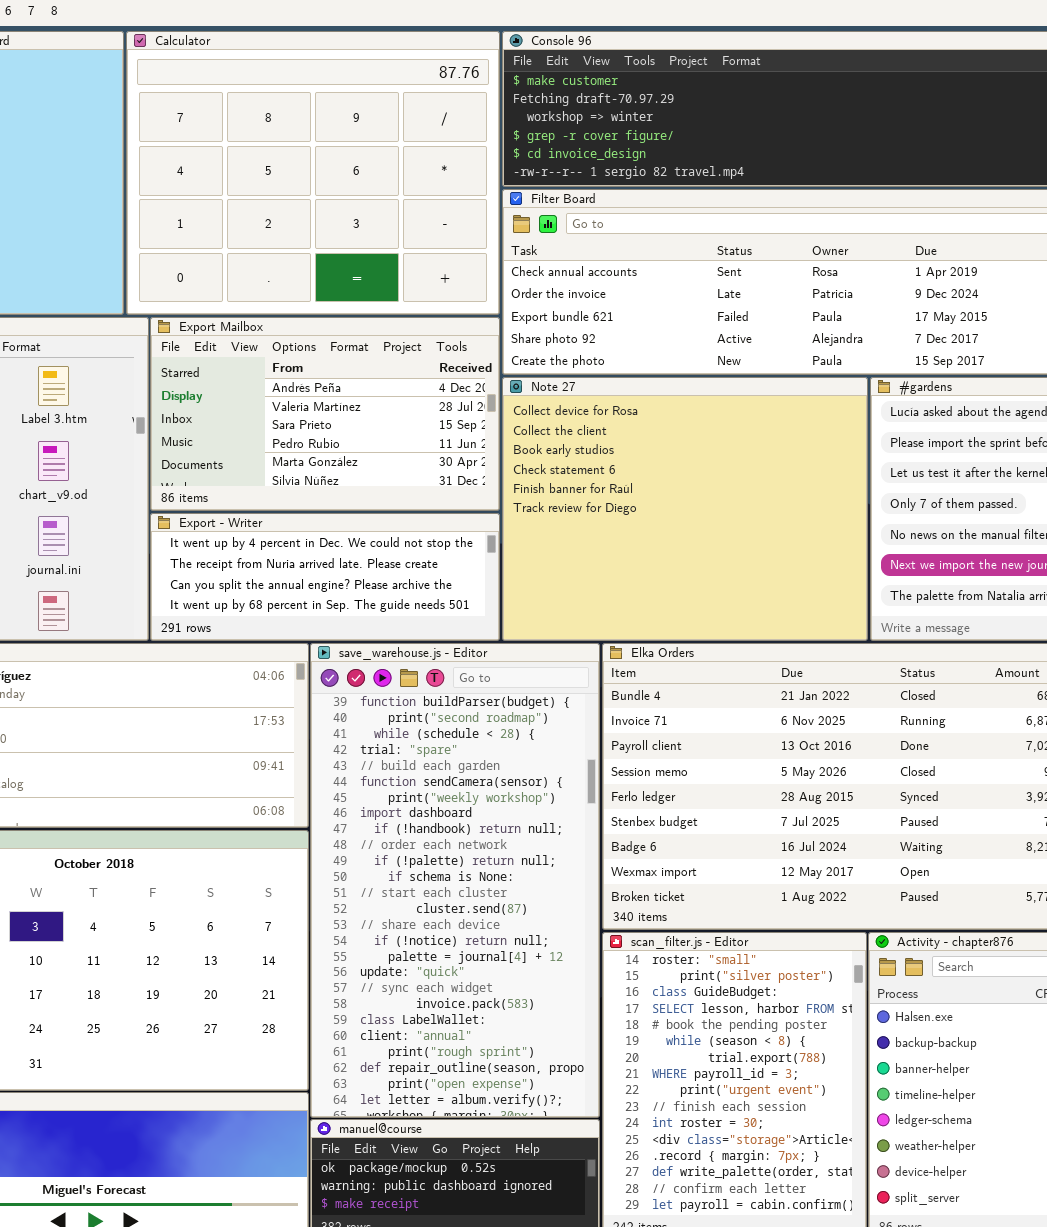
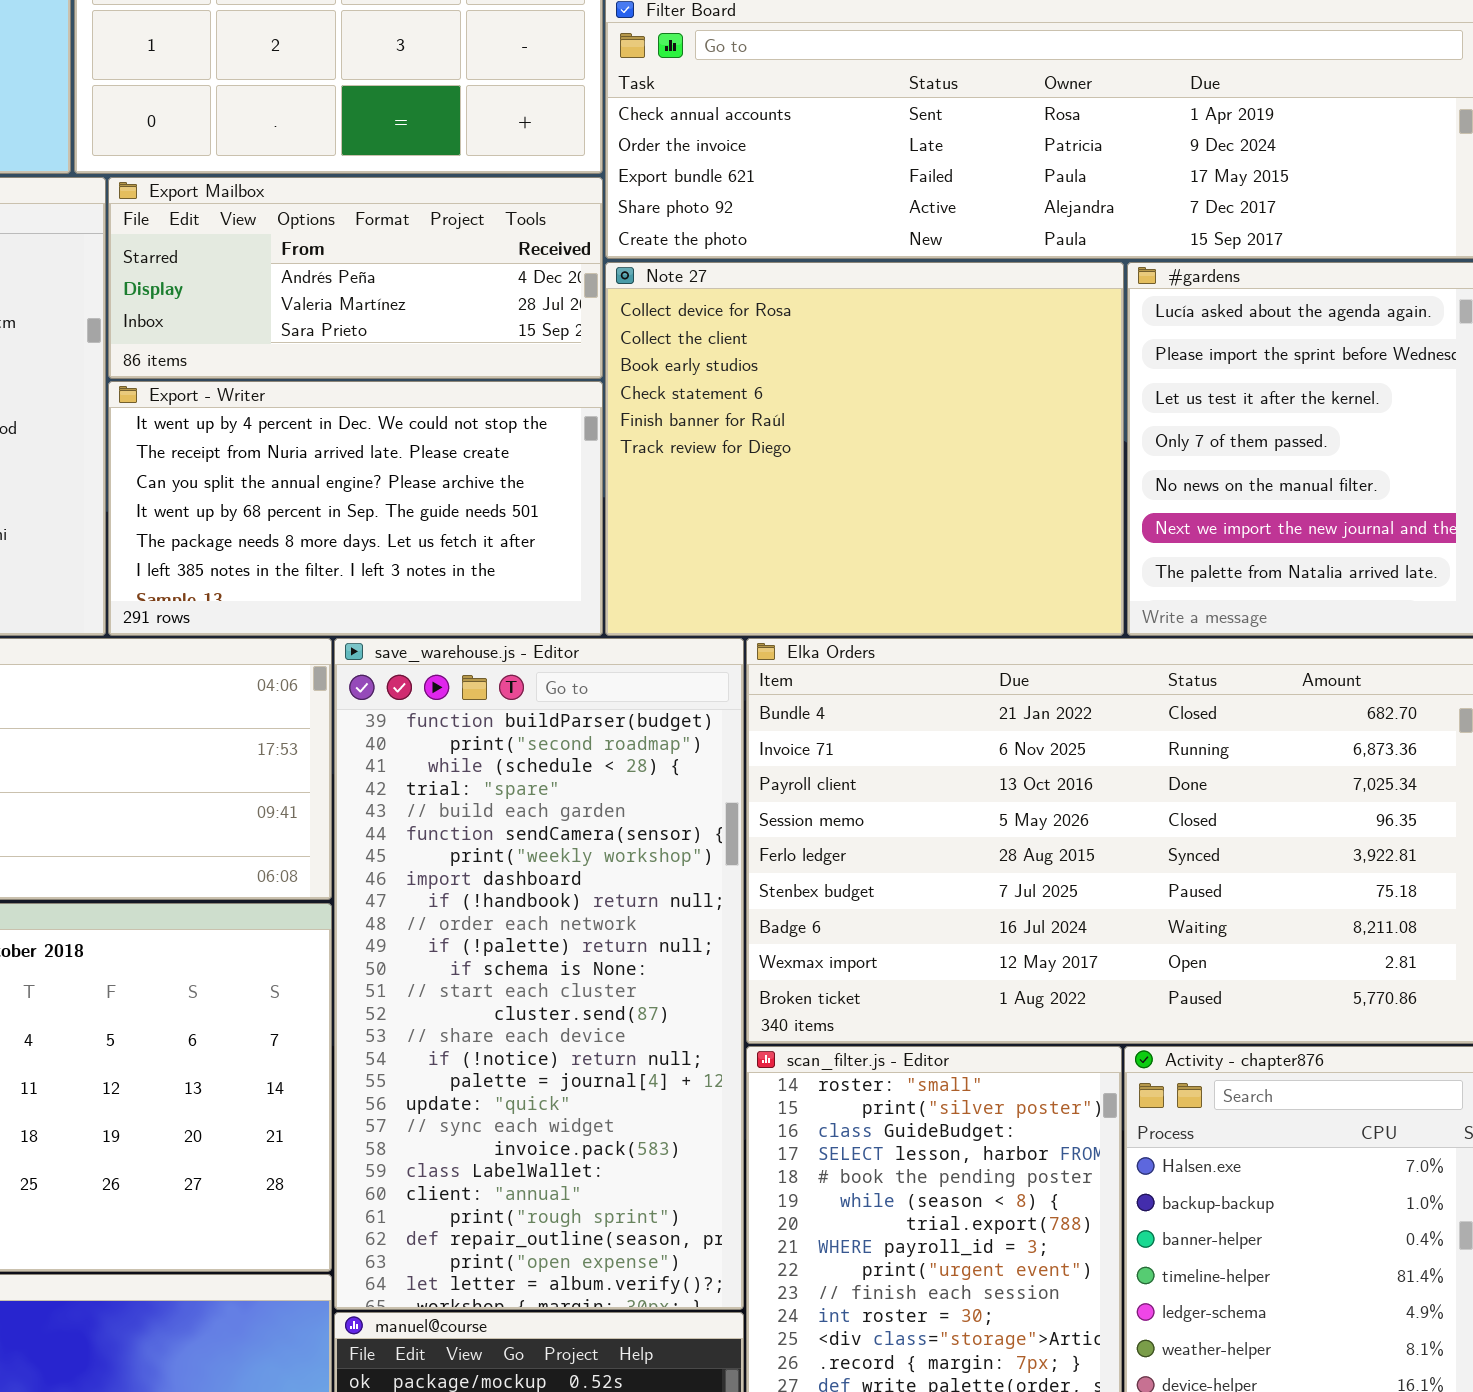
Export Mailbox: [150,317,500,511] -> [108,177,603,379], resized
Export - Writer: [150,513,500,641] -> [108,381,603,636], resized

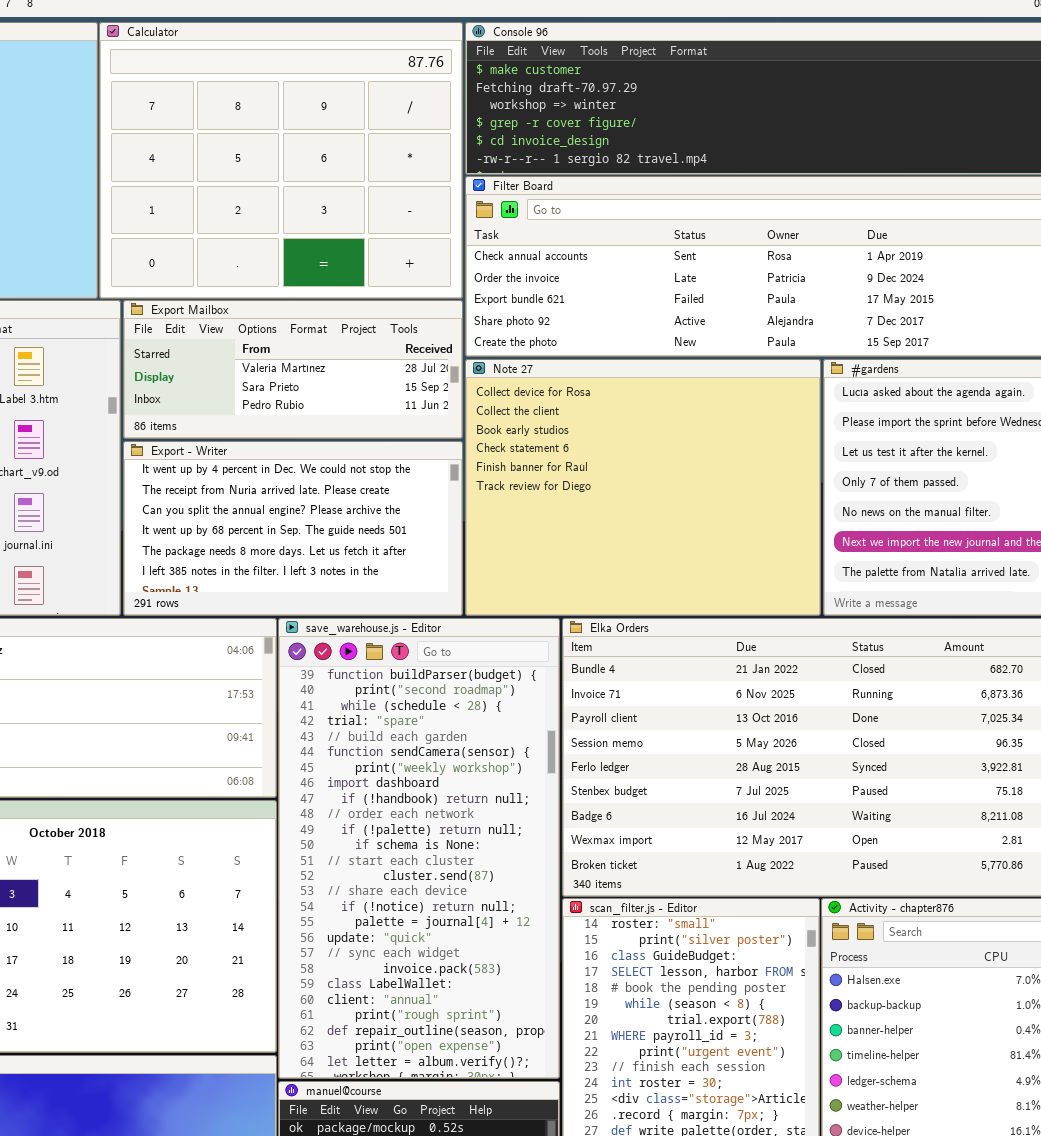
Export Mailbox: [108,177,603,379] -> [123,300,463,439], scrolled down 1 row

